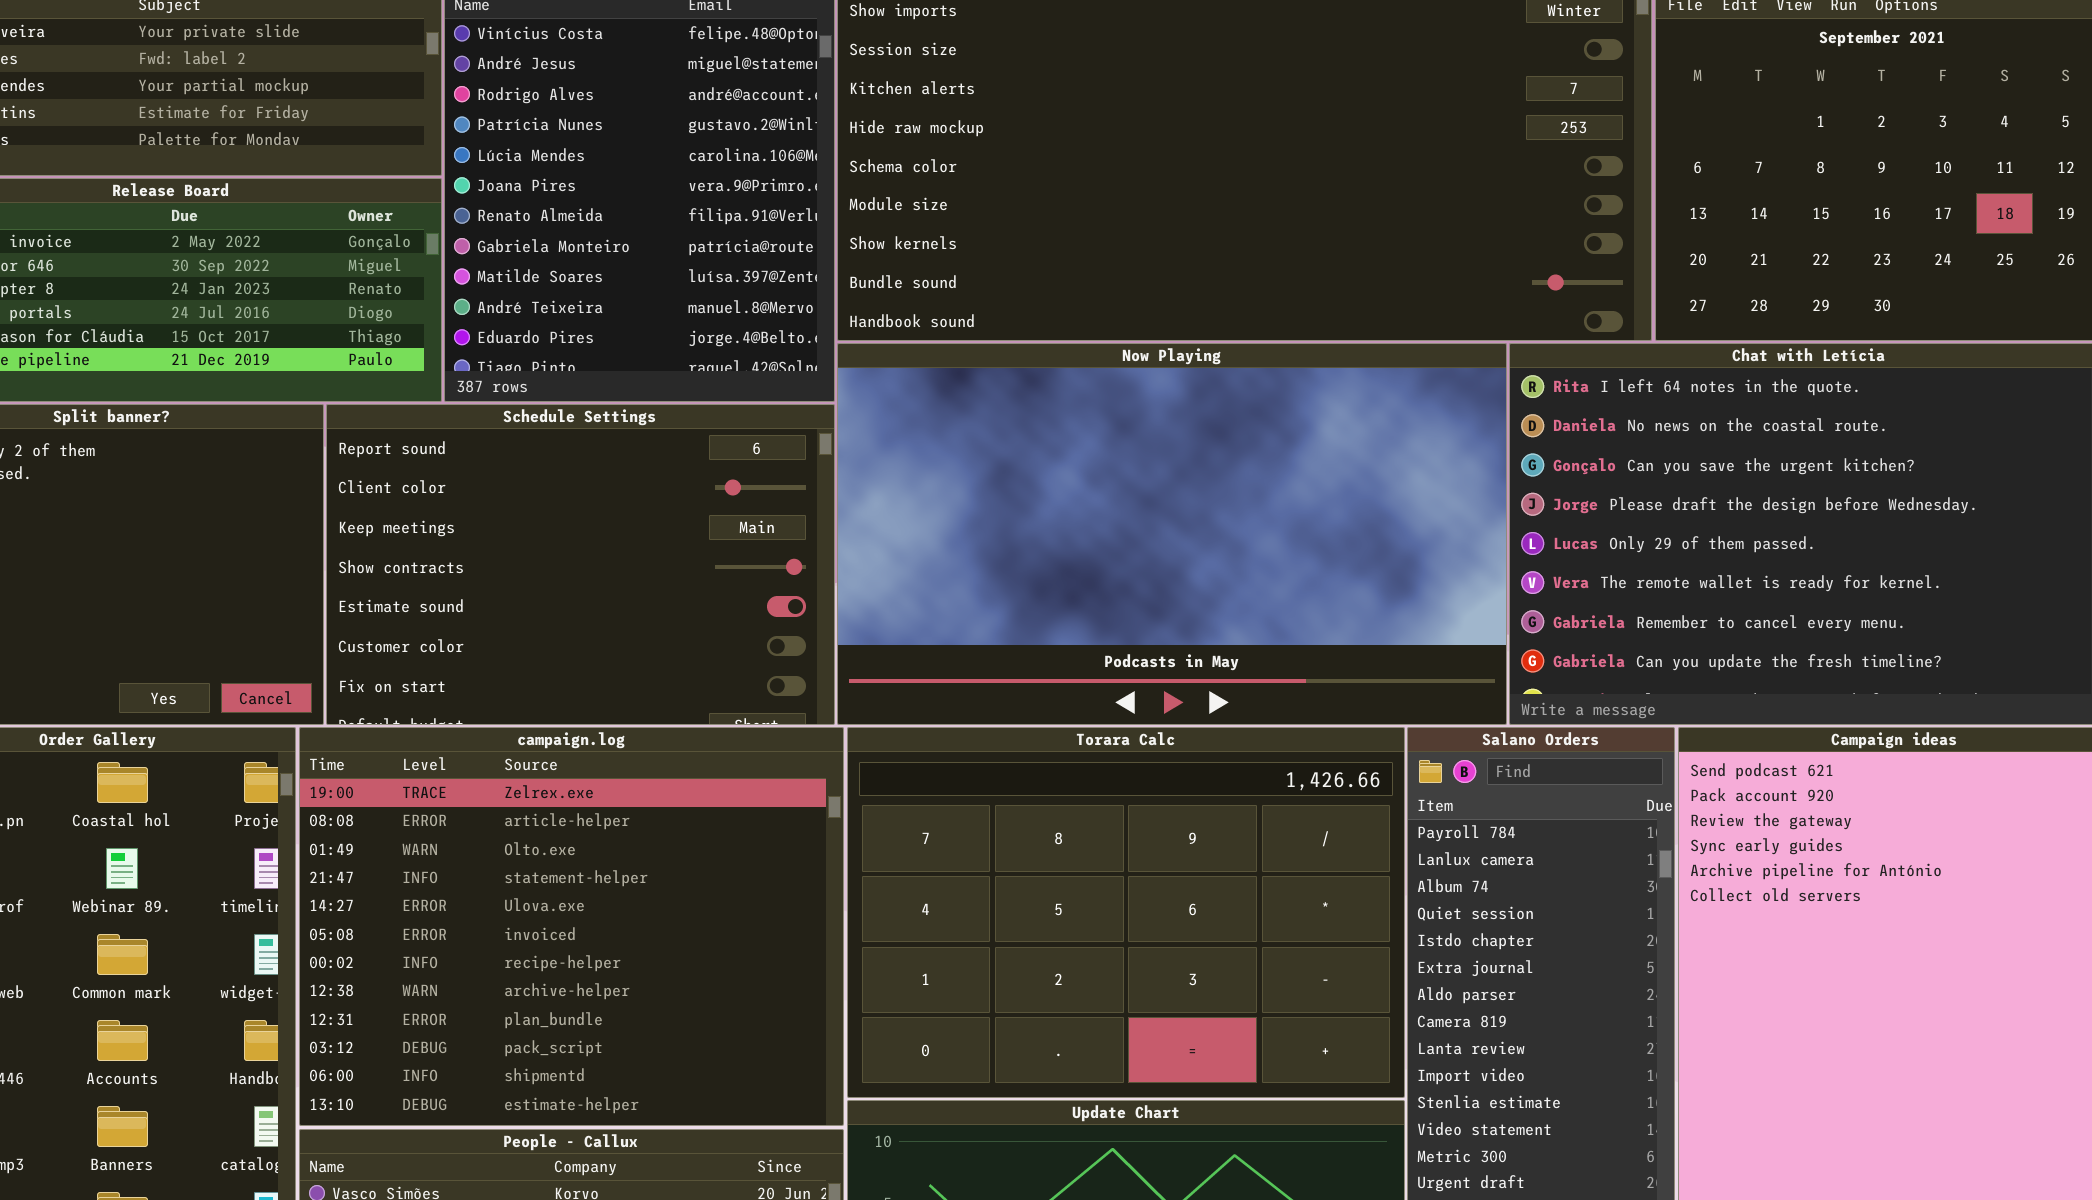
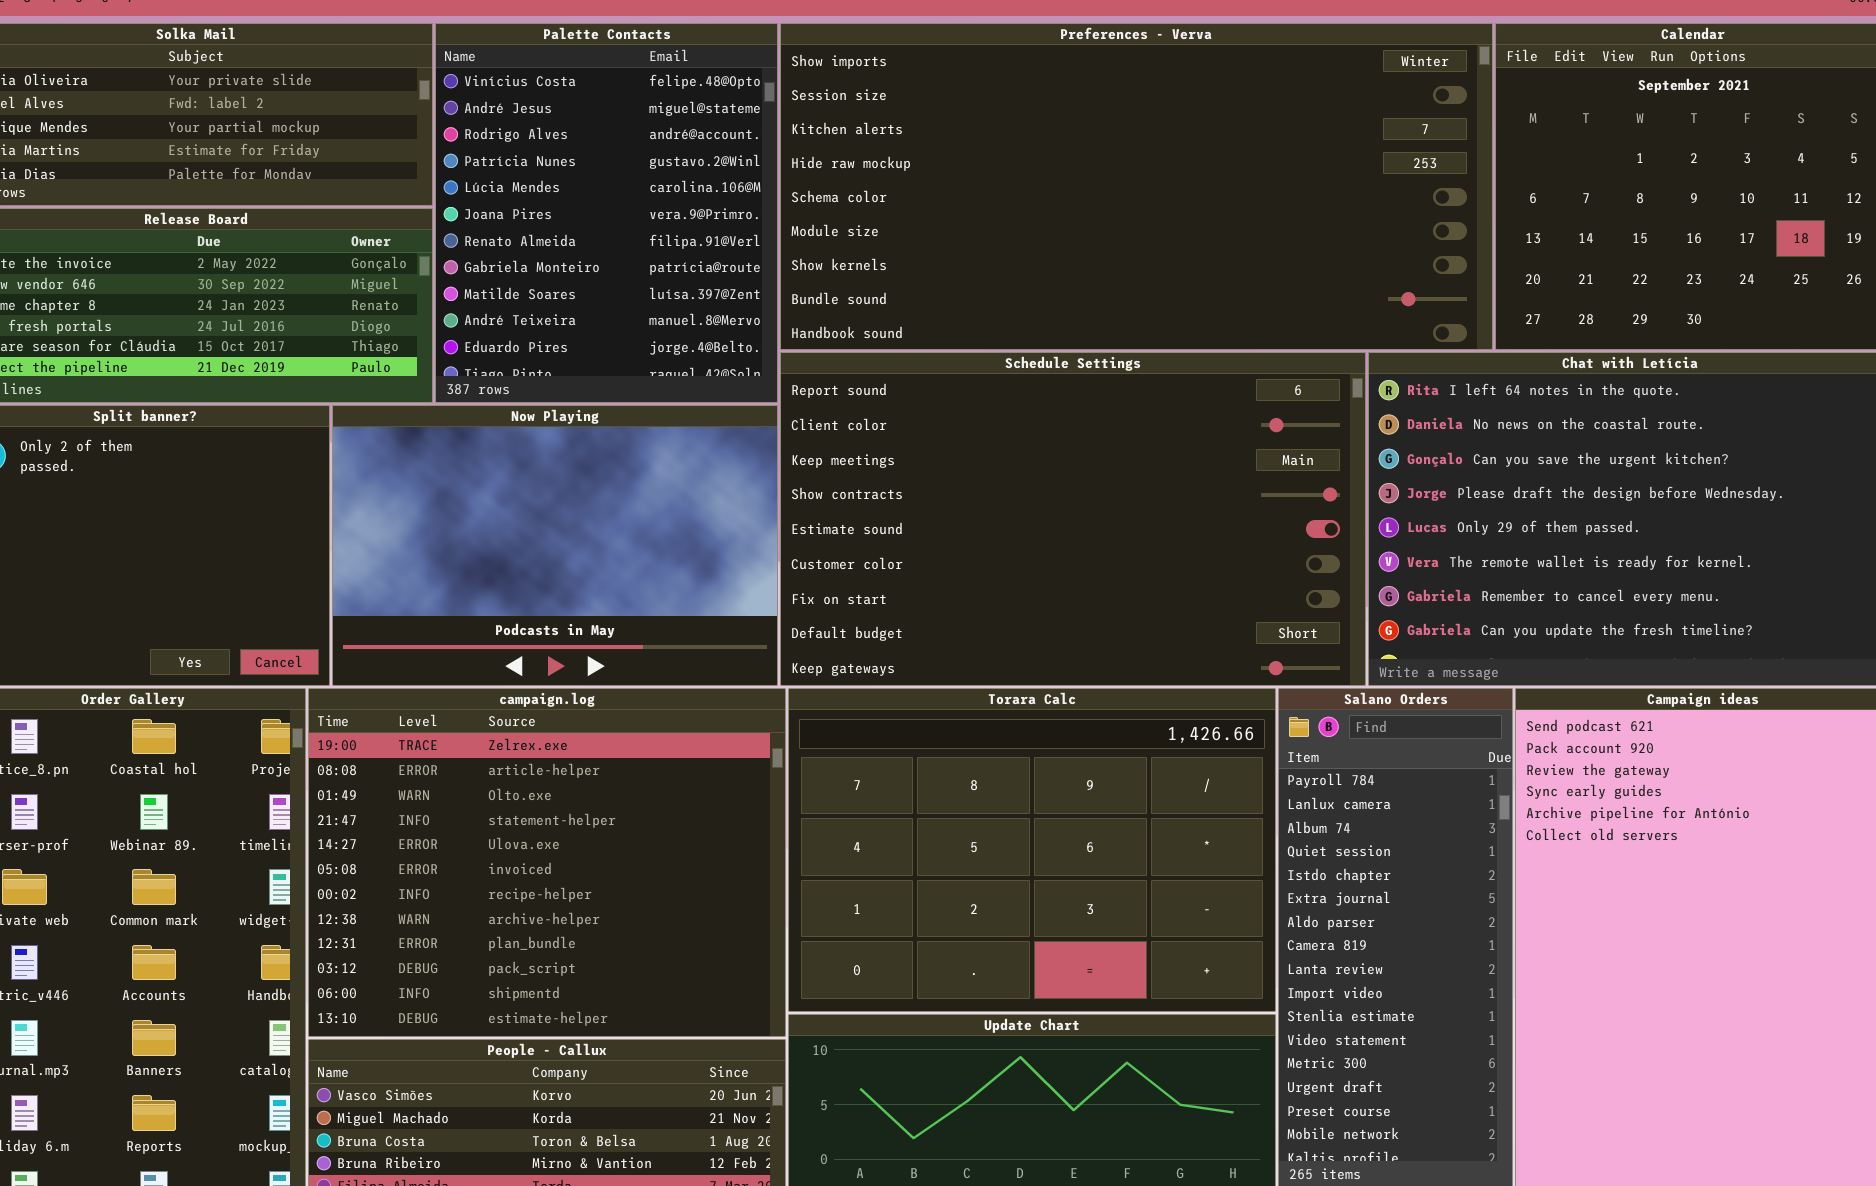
Now Playing: [837,343,1507,725] -> [332,405,778,686], moved, resized
Schedule Settings: [326,404,835,725] -> [780,352,1366,686], moved, resized

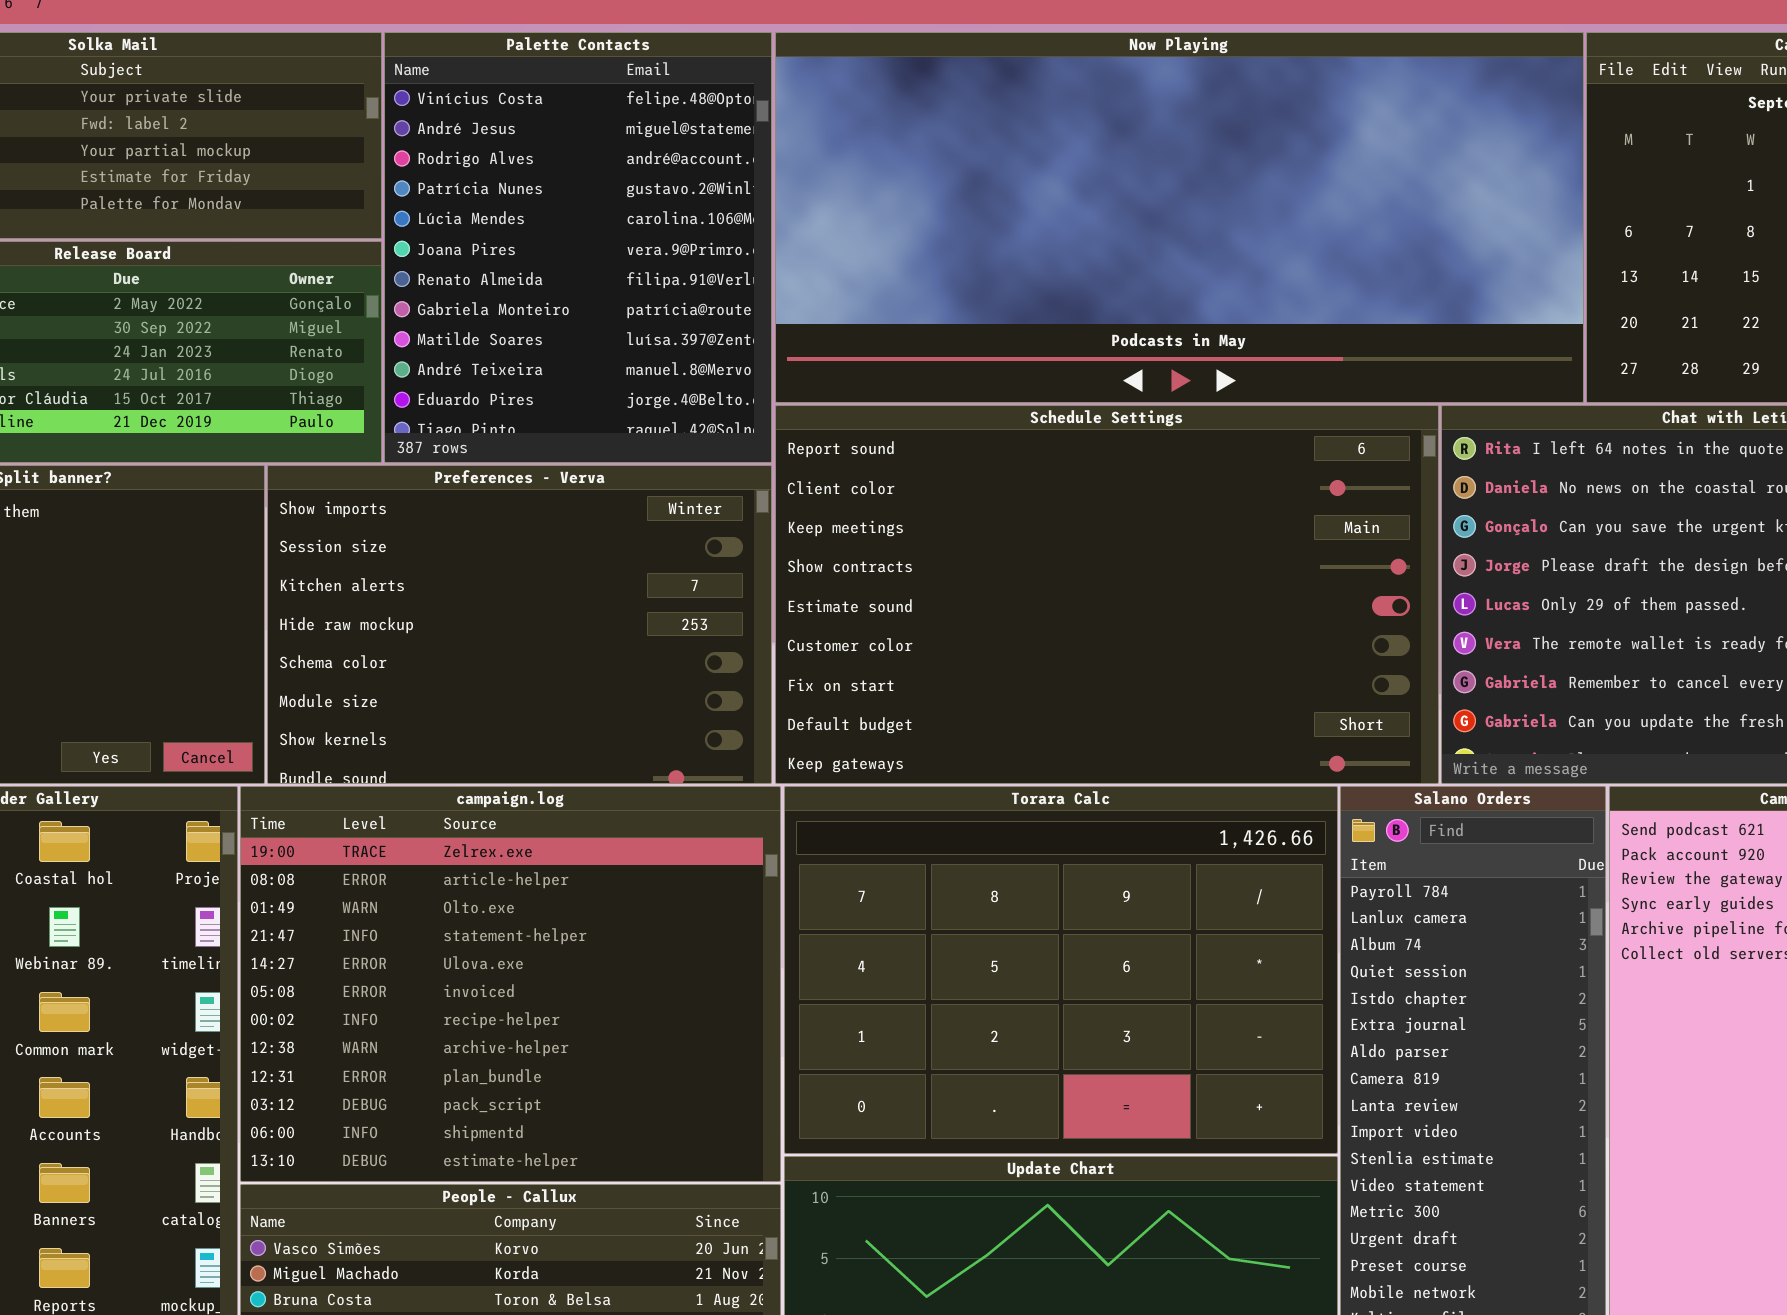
Preferences - Verva: [780,23,1493,350] -> [267,465,772,784], moved, resized
Now Playing: [332,405,778,686] -> [775,32,1584,403], moved, resized

